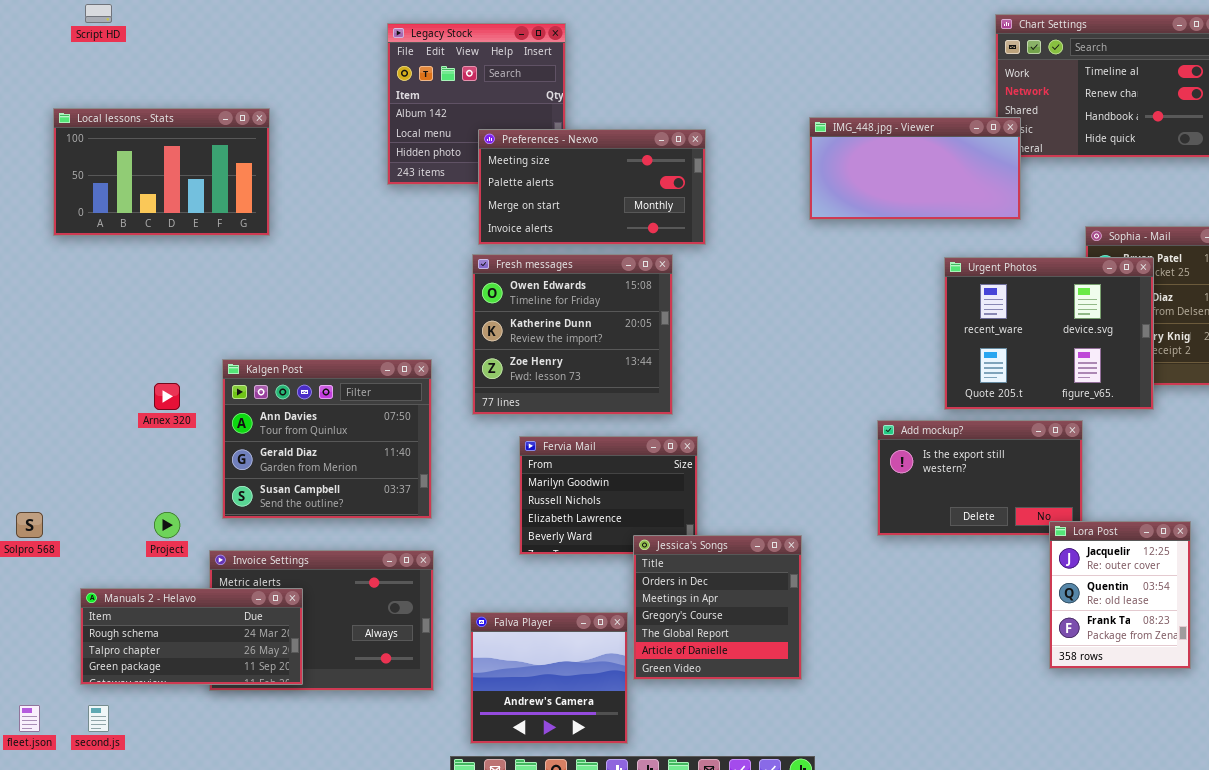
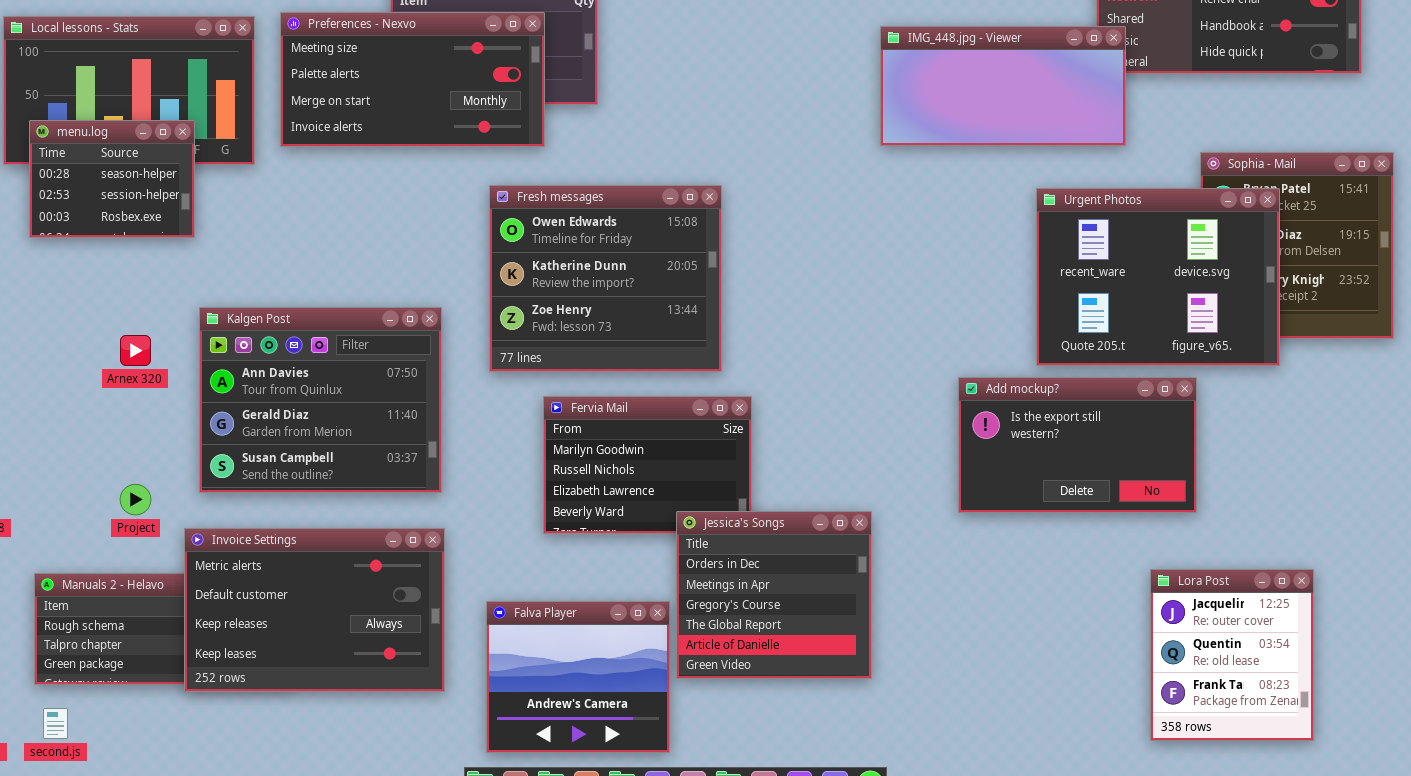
Preferences - Nexvo: [478,129,706,245] -> [280,12,545,147], moved
menu.log: none -> [29,120,195,238], opened
Lora Post: [1049,521,1191,669] -> [1150,569,1314,741], moved
Invoice Settings: [209,550,434,691] -> [184,528,445,692], raised

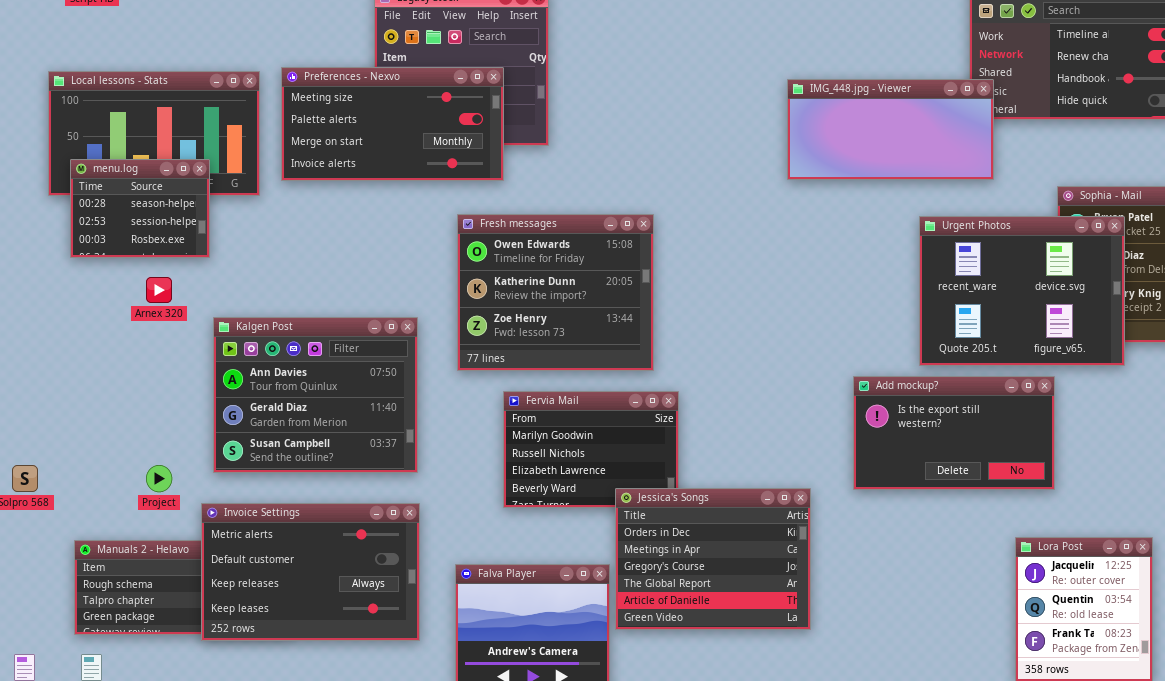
Arnex 320: [120,335,151,366] -> [146,277,172,303], moved
Jessica's Songs: [676,511,872,679] -> [615,488,811,630], resized

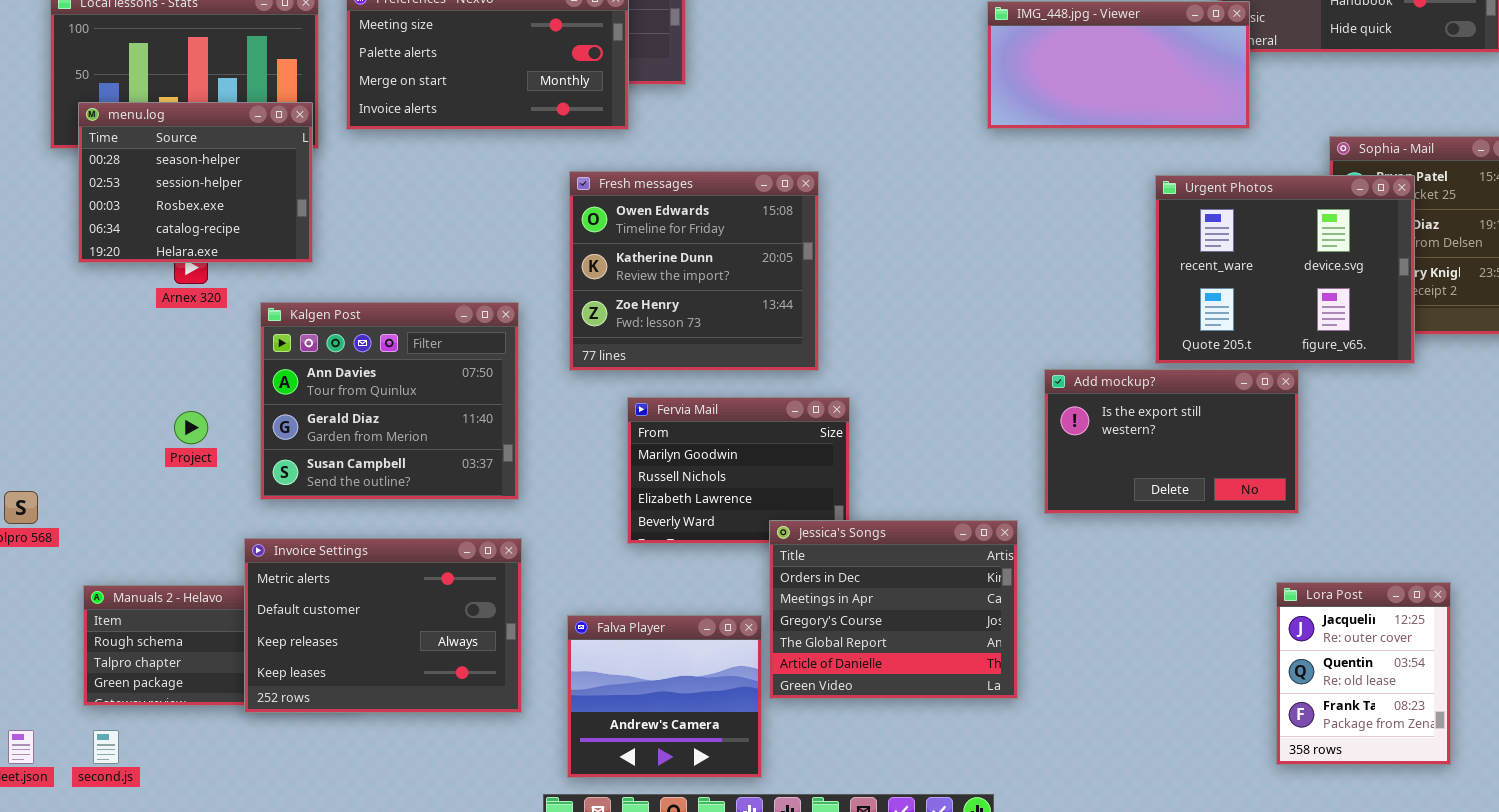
menu.log: [70,159,210,258] -> [78,102,313,263], resized
Add mockup?: [853,376,1055,490] -> [1044,369,1299,514], moved
Project: [146,465,172,492] -> [174,411,208,444], moved

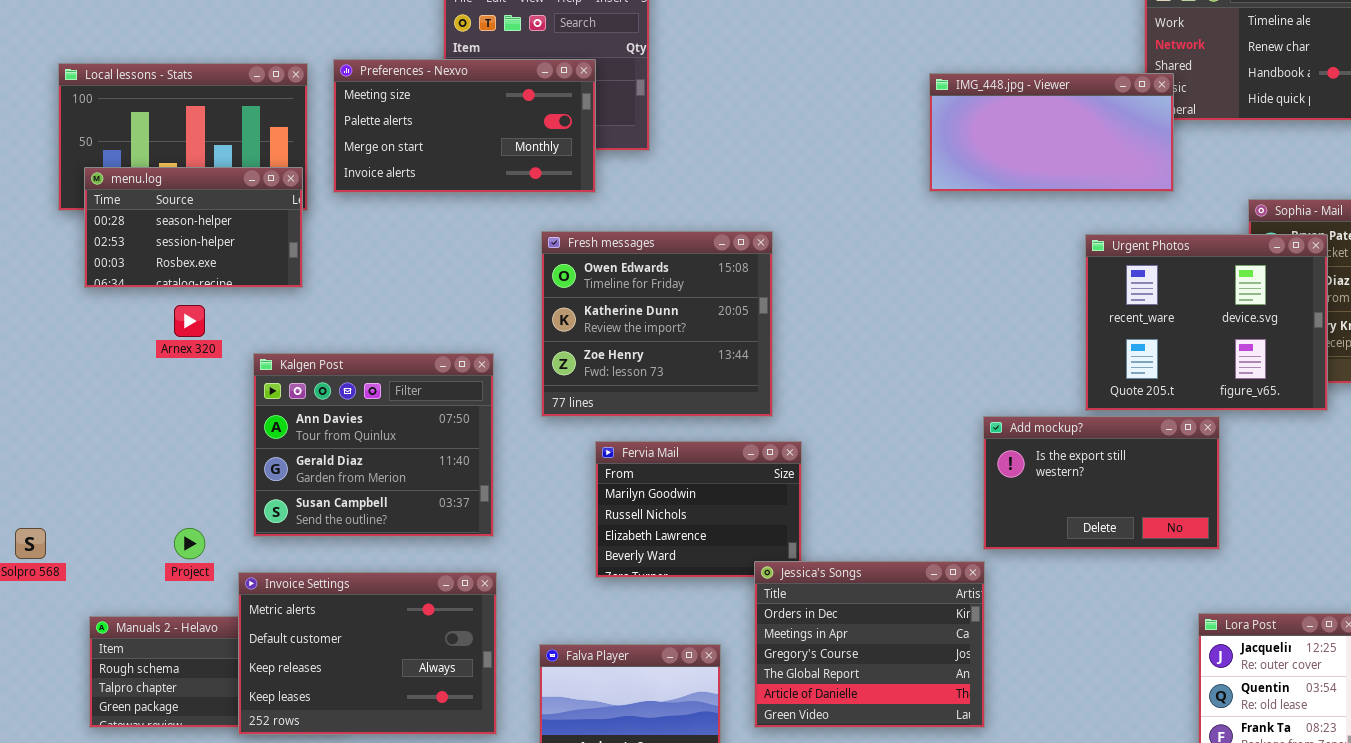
menu.log: [78,102,313,263] -> [84,167,303,288], resized
Project: [174,411,208,444] -> [174,528,205,559], moved
Jessica's Songs: [769,520,1018,699] -> [754,561,985,728], moved

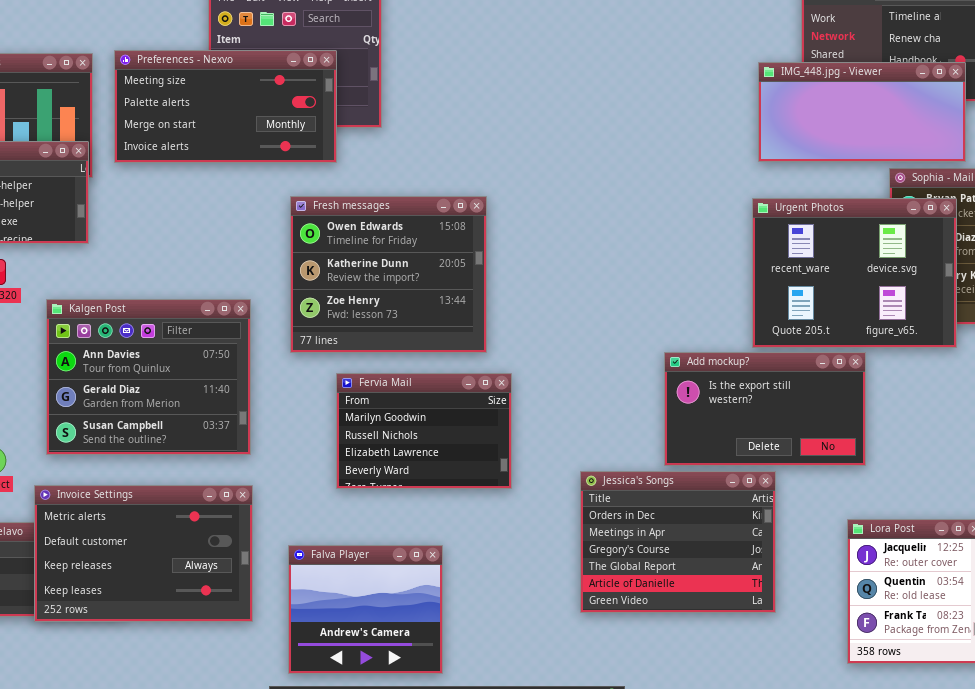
IMG_448.jpg - Viewer: [929,73,1174,192] -> [758,62,966,162], moved
Jessica's Songs: [754,561,985,728] -> [580,471,776,613], moved

